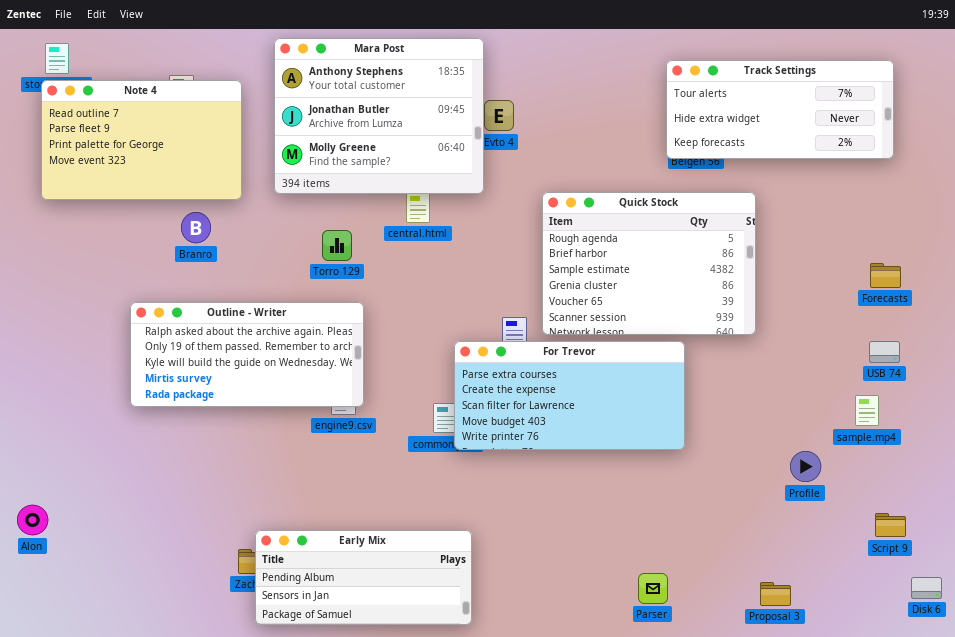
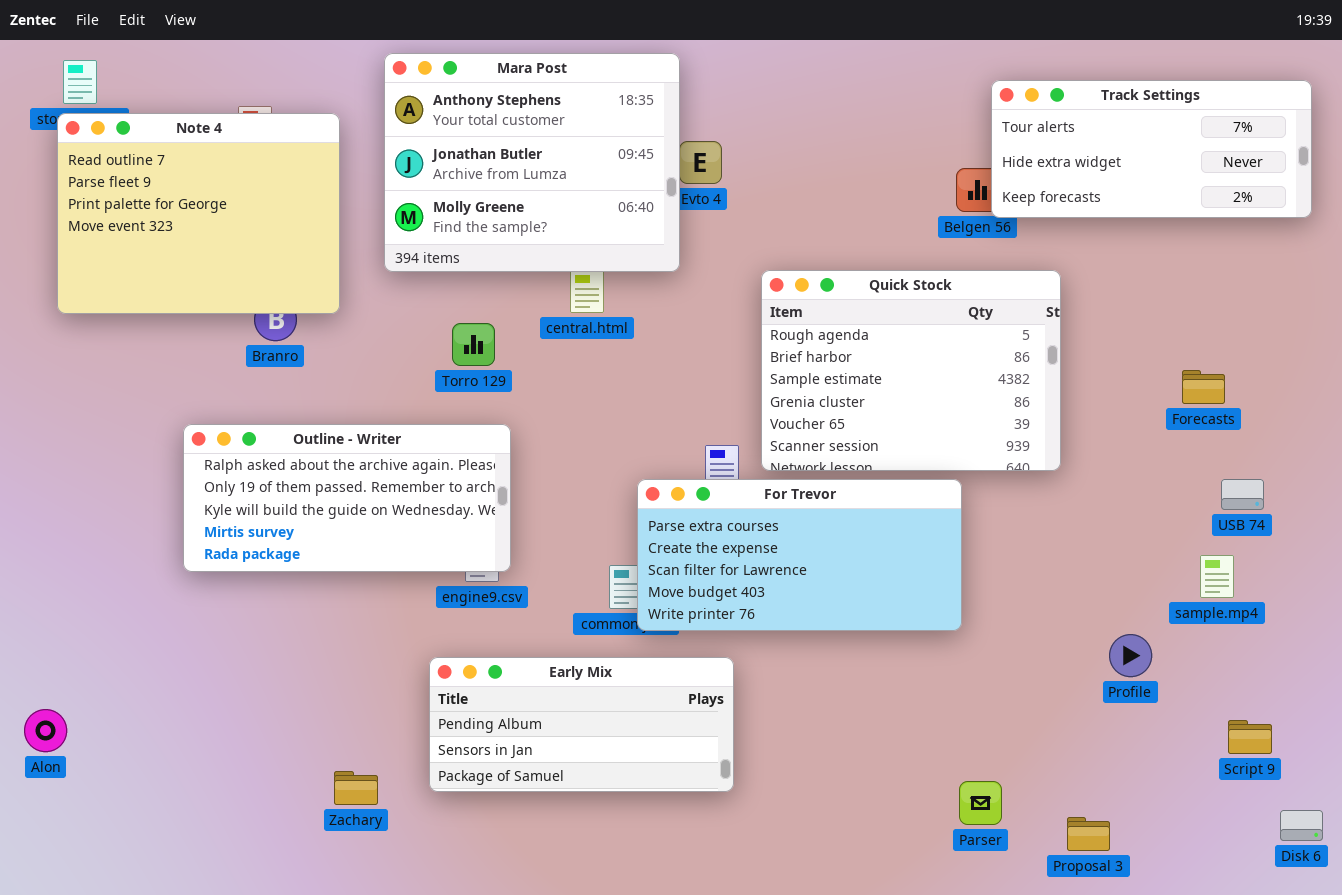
Track Settings: [666,60,894,159] -> [991,80,1312,218], moved
Note 4: [41,80,242,200] -> [57,113,340,314], resized
Forecasts: [870,263,901,288] -> [1182,370,1225,404], moved
Early Mix: [255,530,472,625] -> [429,657,734,792], moved
Parser: [638,573,668,604] -> [959,781,1002,825], moved

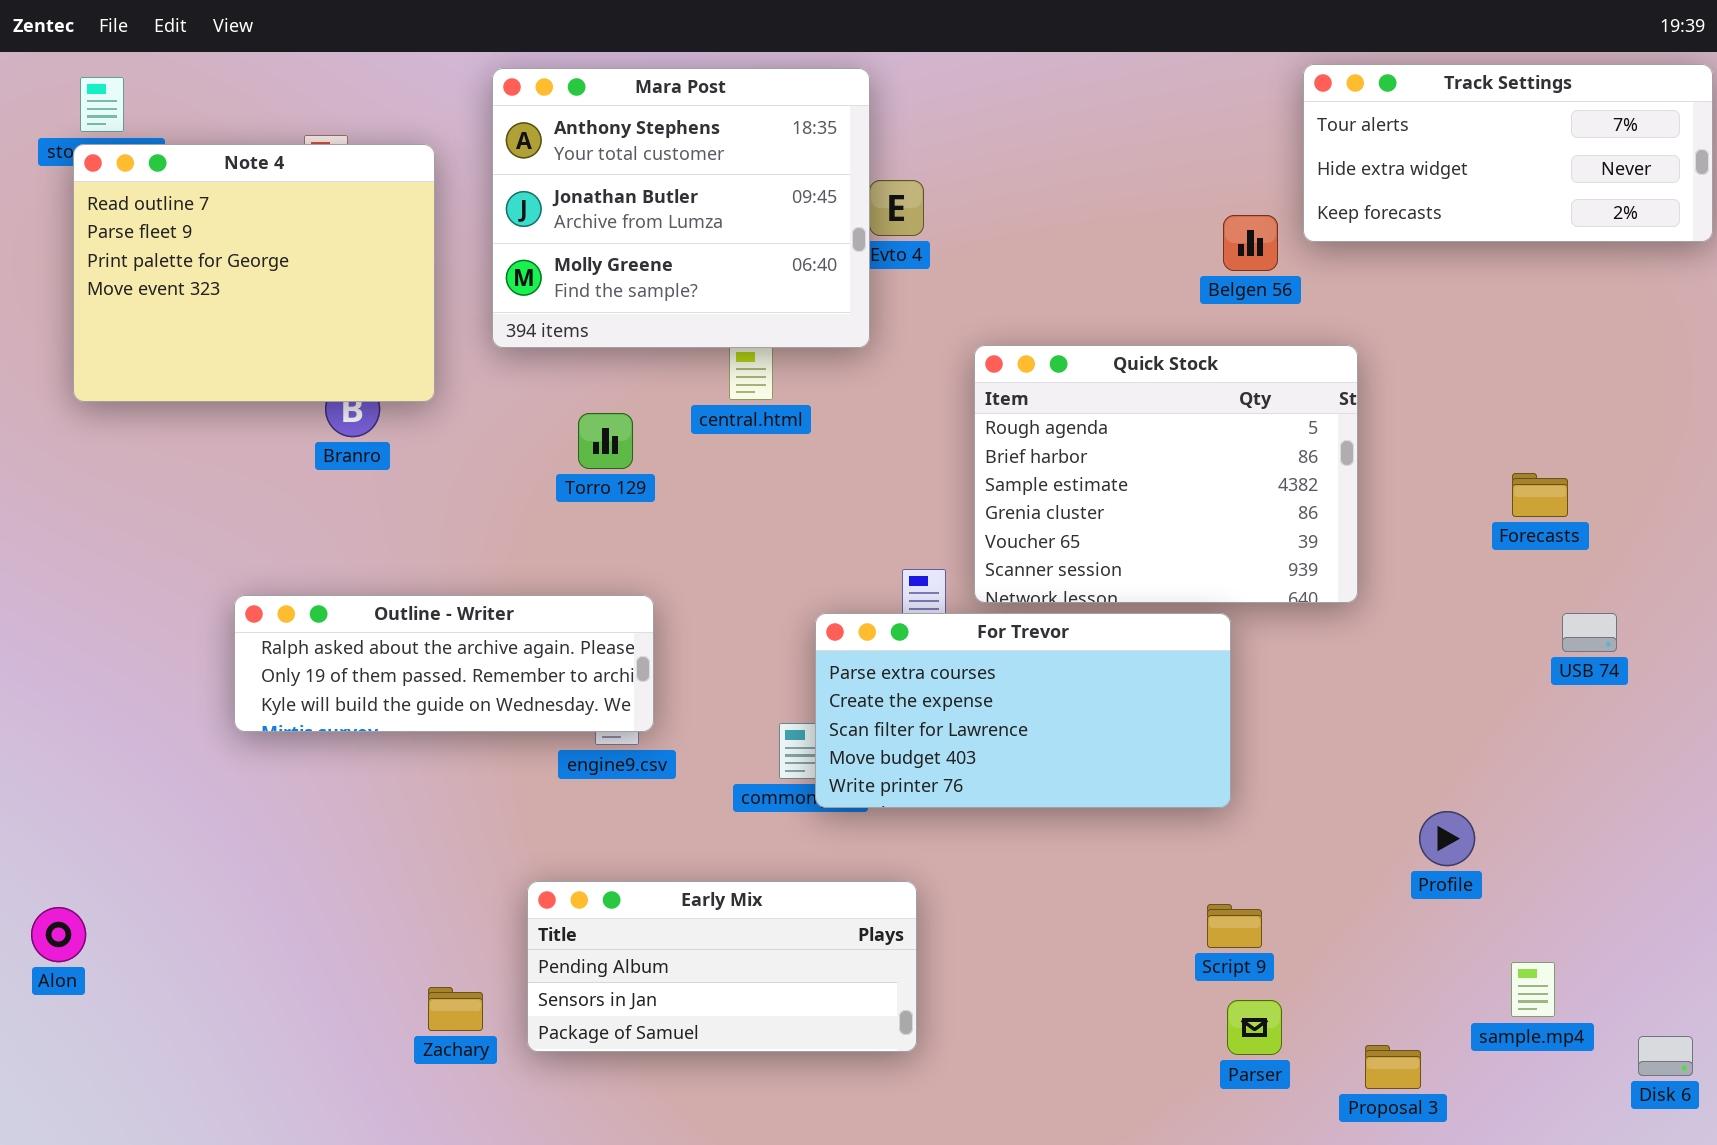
Track Settings: [991,80,1312,218] -> [1303,64,1713,242], moved
Outline - Writer: [183,424,511,572] -> [234,595,654,732], resized
sample.mp4: [1200,555,1234,598] -> [1511,962,1555,1017], moved
Early Mix: [429,657,734,792] -> [527,881,917,1052], moved
Script 9: [1228,720,1272,754] -> [1207,904,1262,948], moved

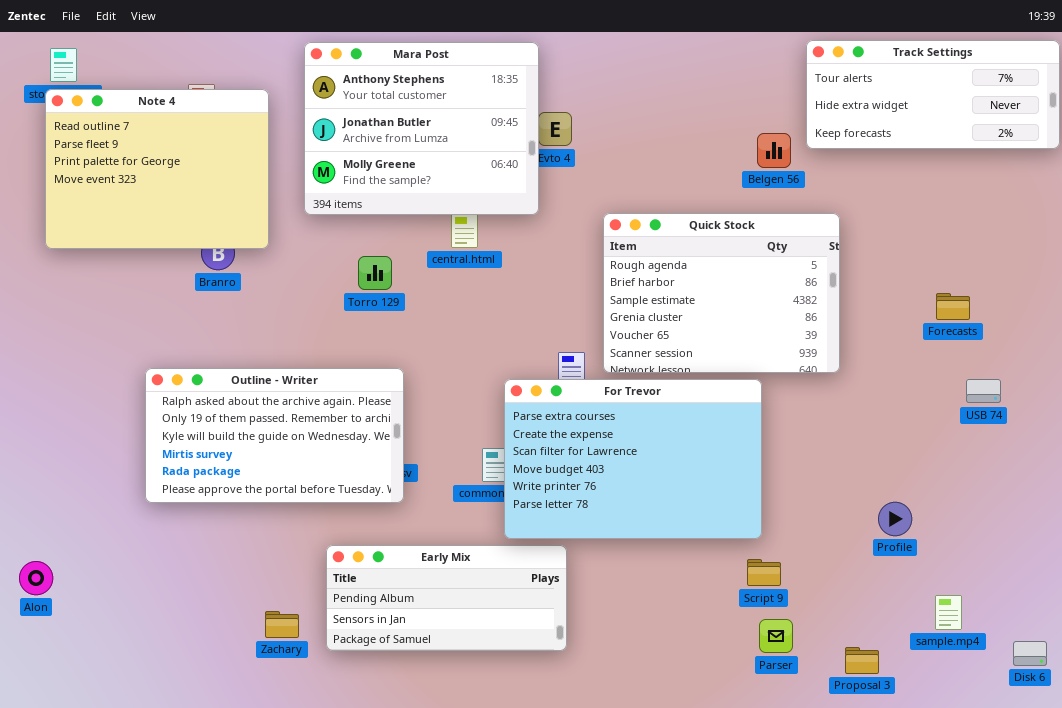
Outline - Writer: [234,595,654,732] -> [145,368,404,503], resized
For Trevor: [815,613,1231,808] -> [504,379,762,539], resized

